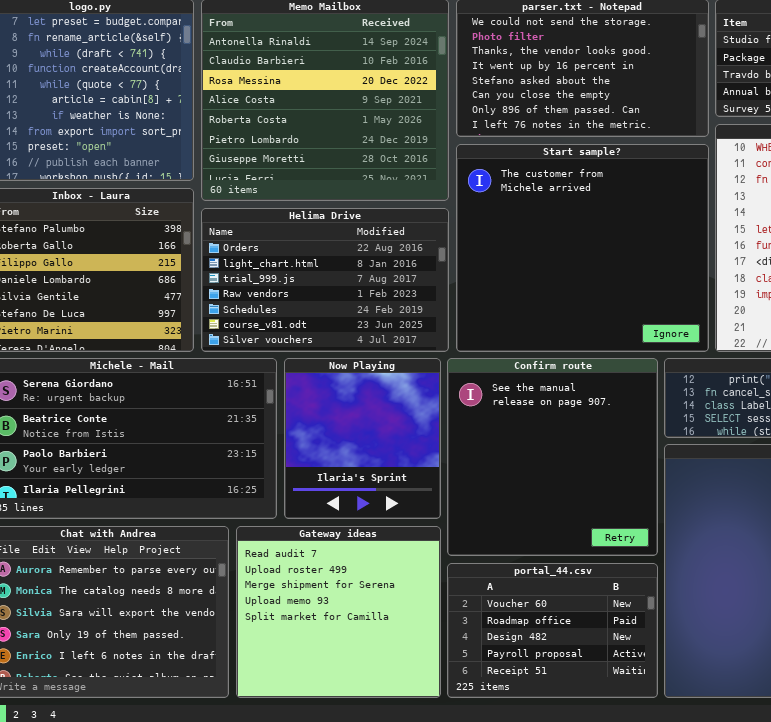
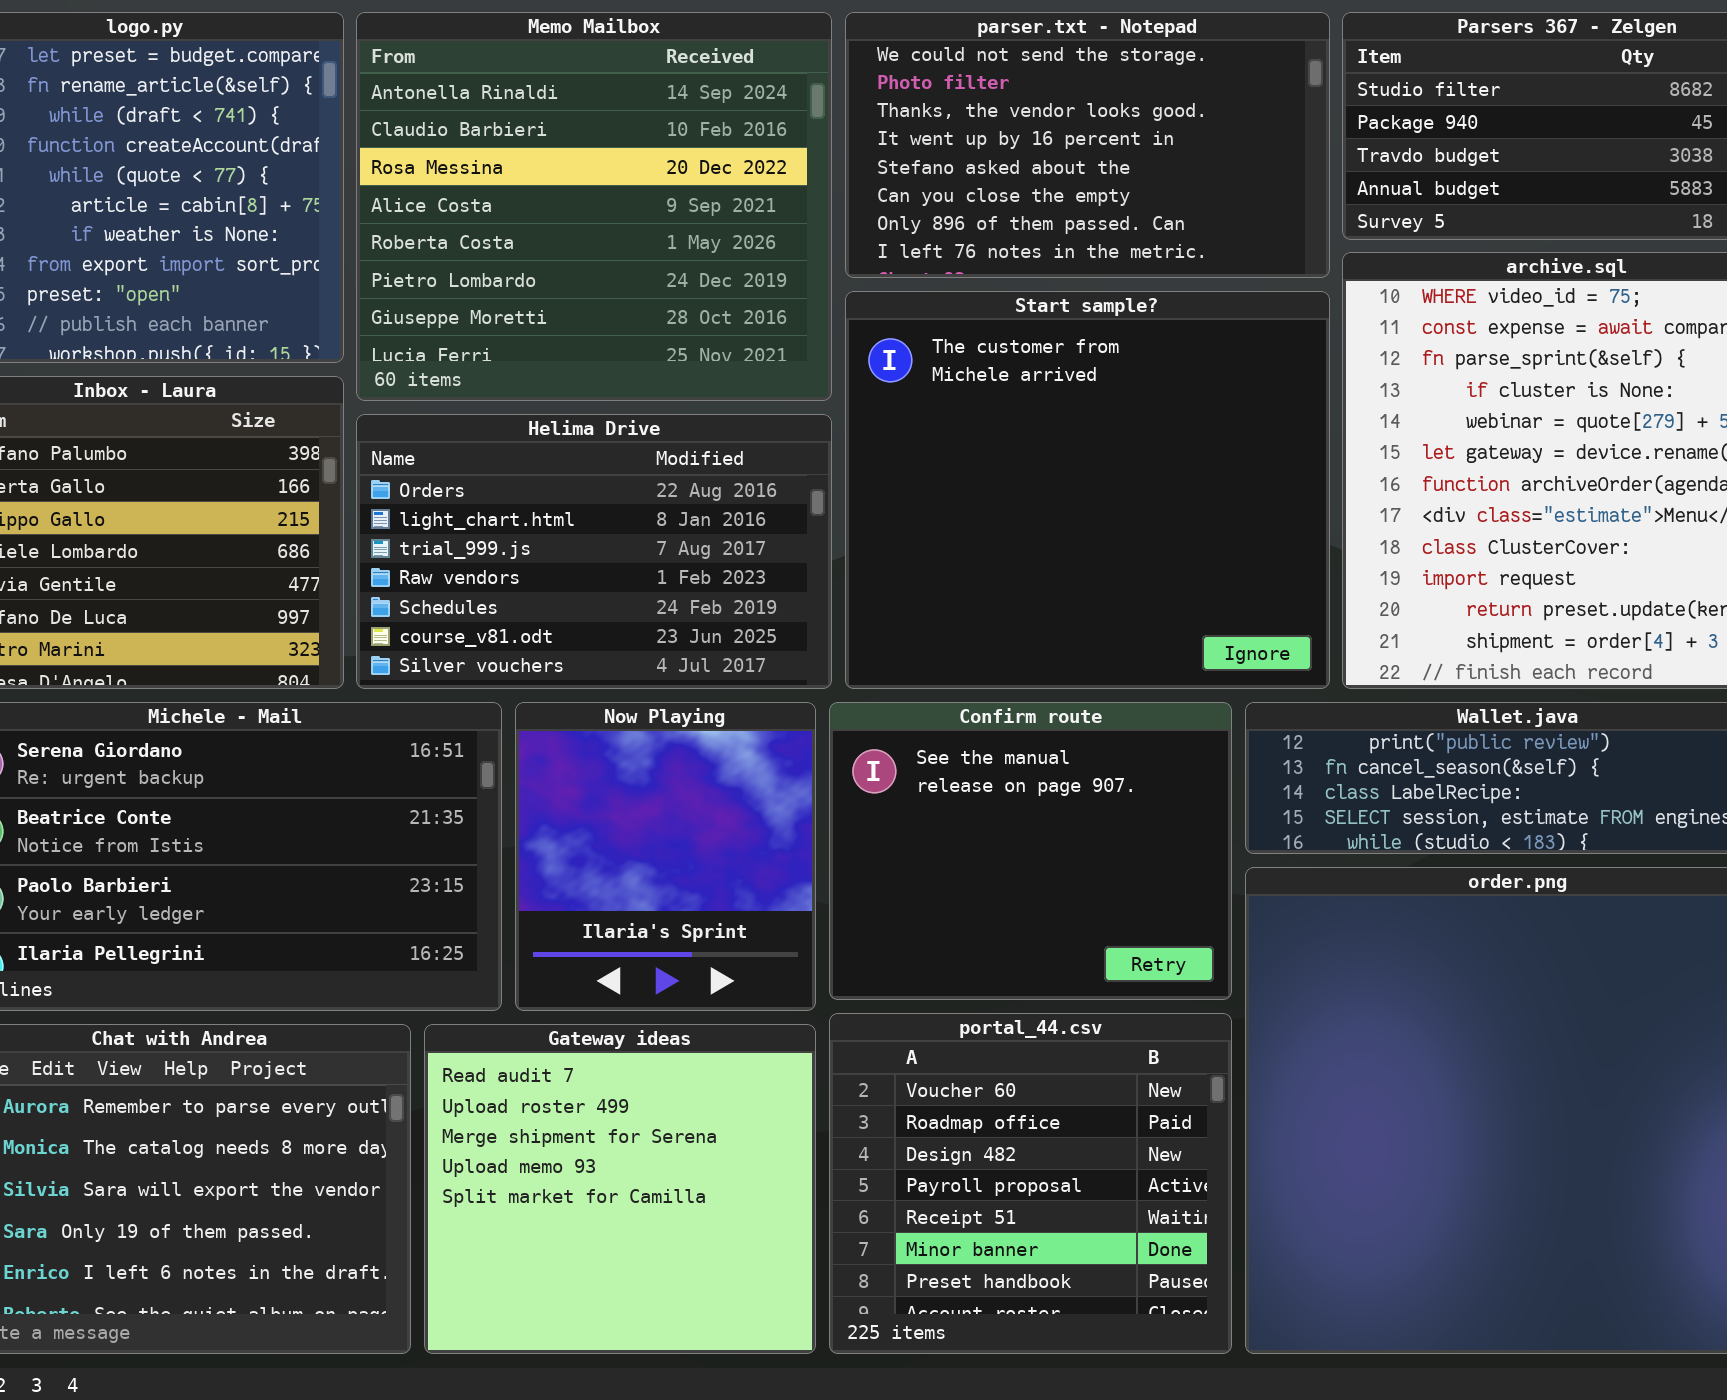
Confirm route: [447,358,658,556] -> [829,702,1232,1000], resized
portal_44.csv: [447,563,658,698] -> [829,1013,1232,1354], resized

